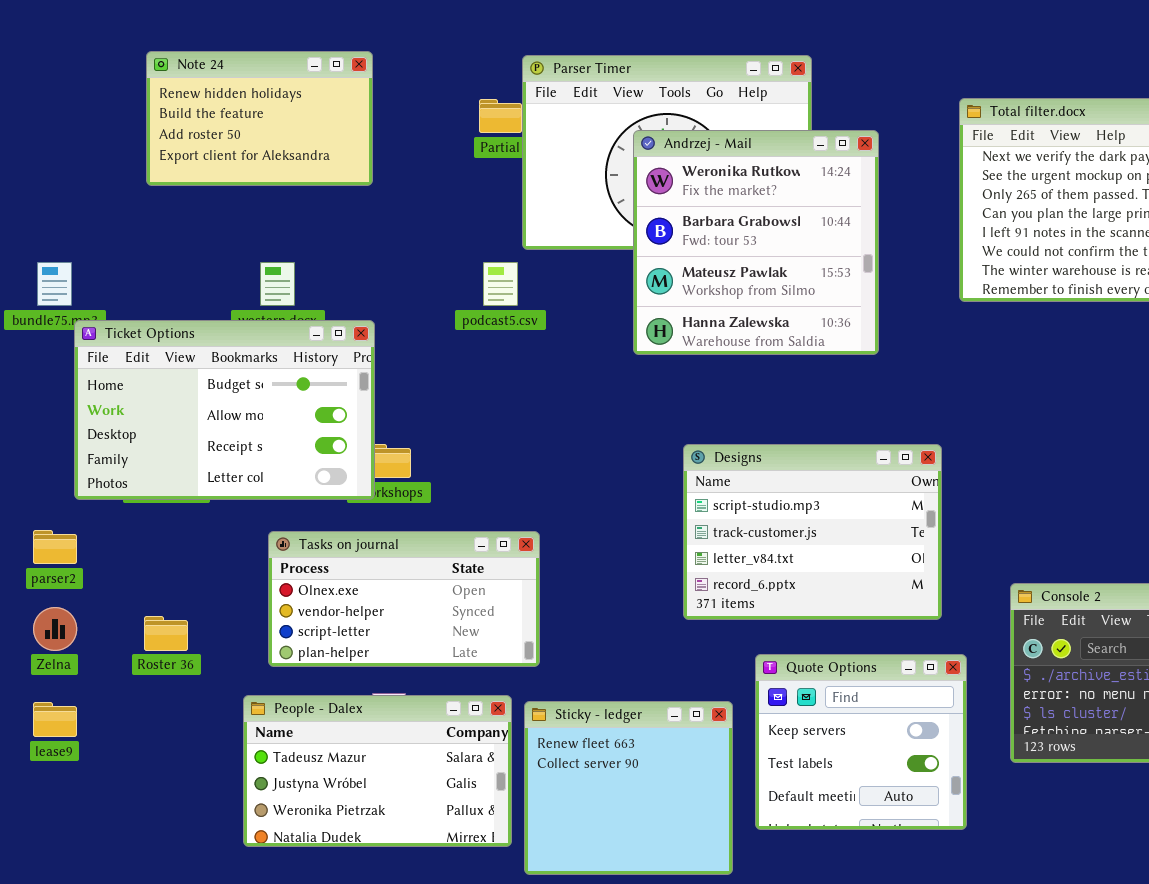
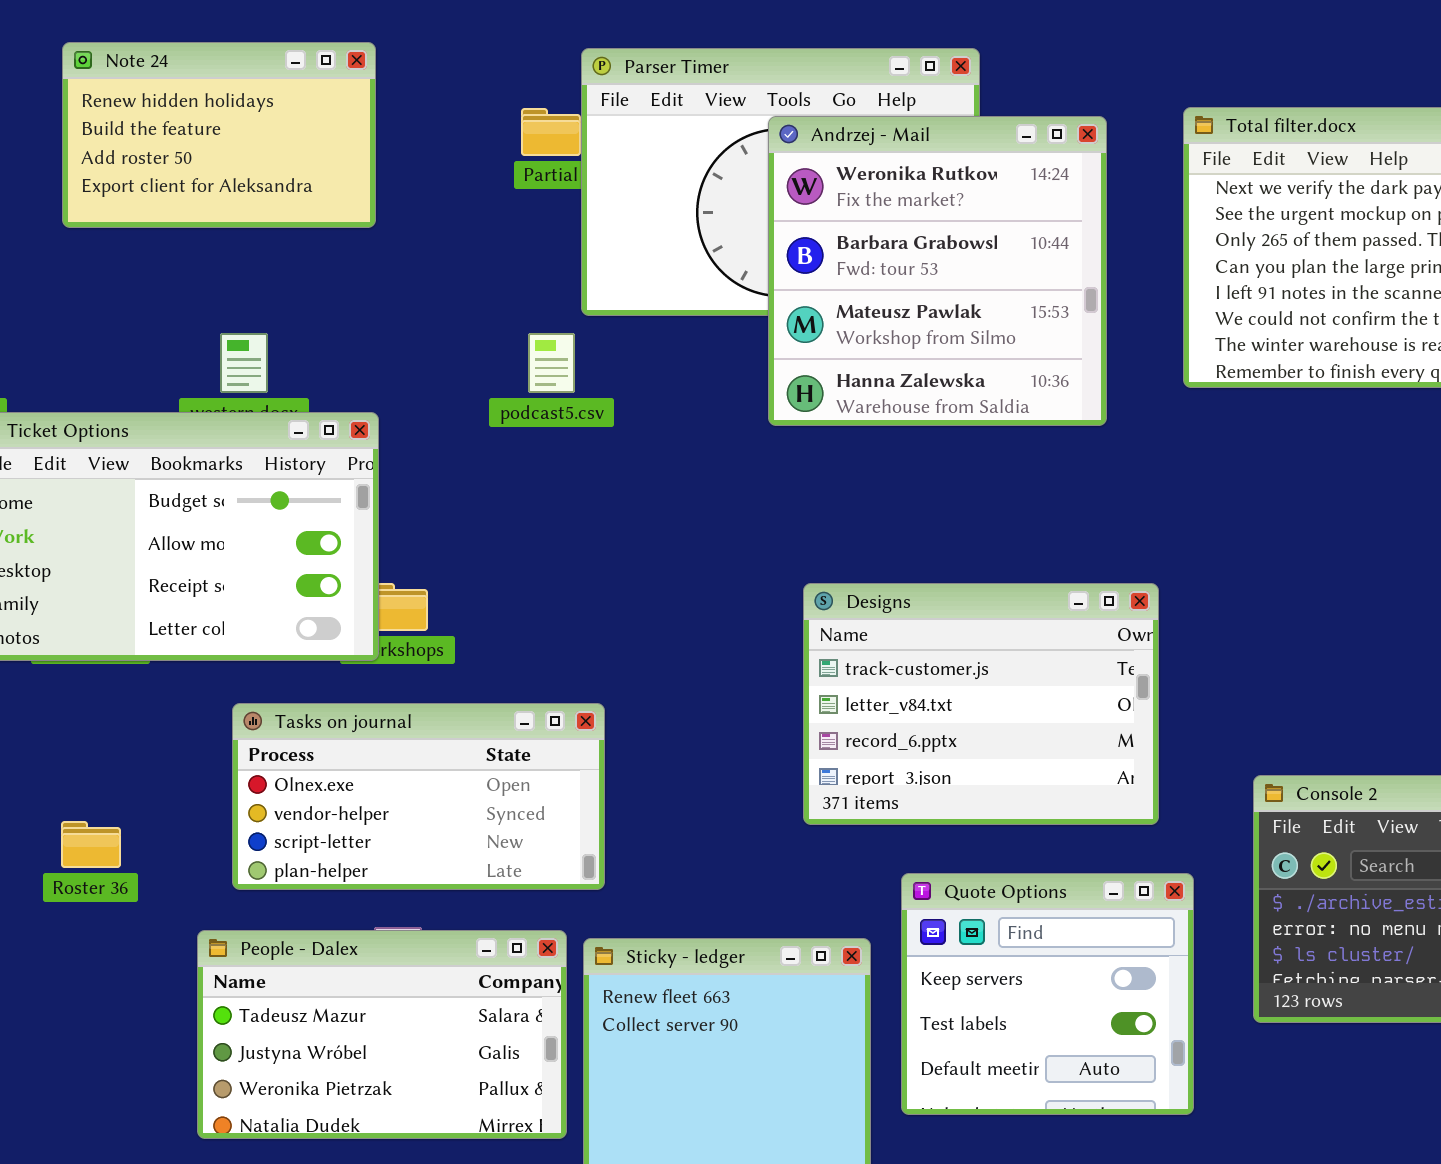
Andrzej - Mail: [633,130,879,355] -> [768,116,1107,426], moved
Designs: [683,444,942,620] -> [803,583,1159,825], scrolled down 1 row

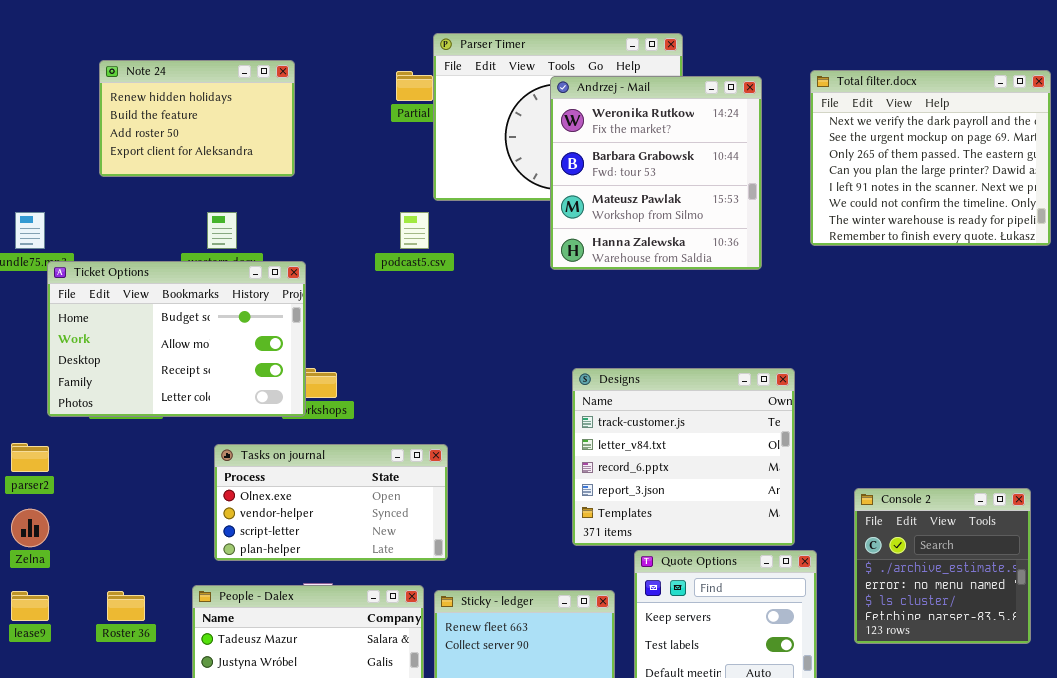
Note 24: [62,42,376,228] -> [99,60,295,177], moved
Designs: [803,583,1159,825] -> [572,368,795,546], resized
Roster 36: [61,821,121,868] -> [107,591,145,621], moved

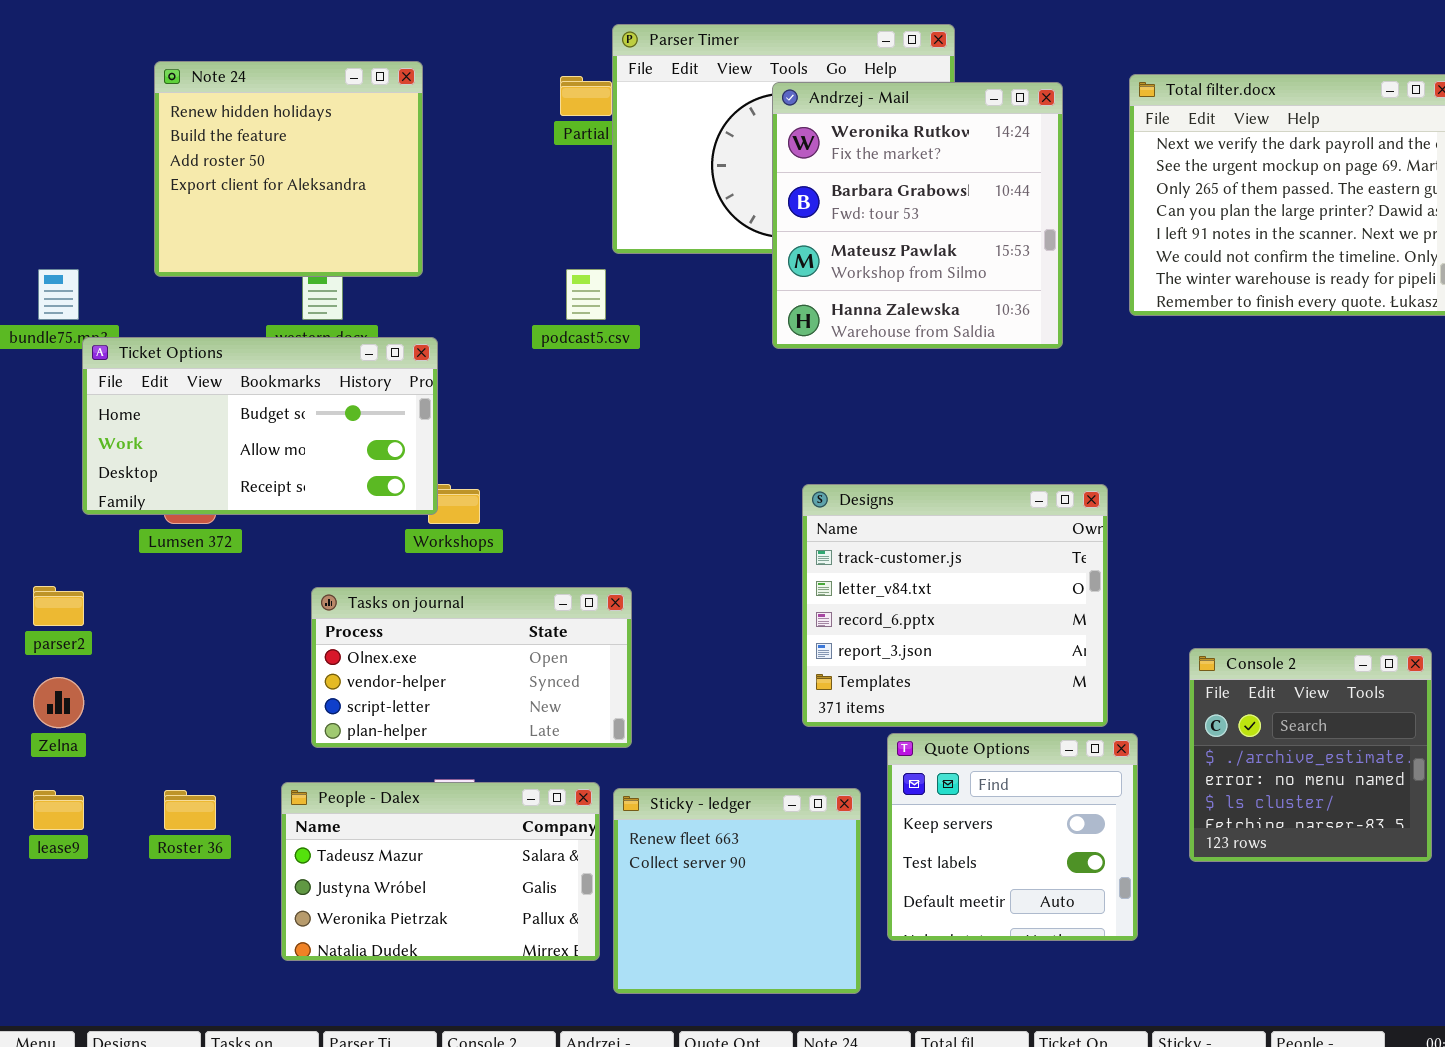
Note 24: [99,60,295,177] -> [154,61,423,277], resized
Ticket Options: [47,261,306,417] -> [82,337,438,515], resized

